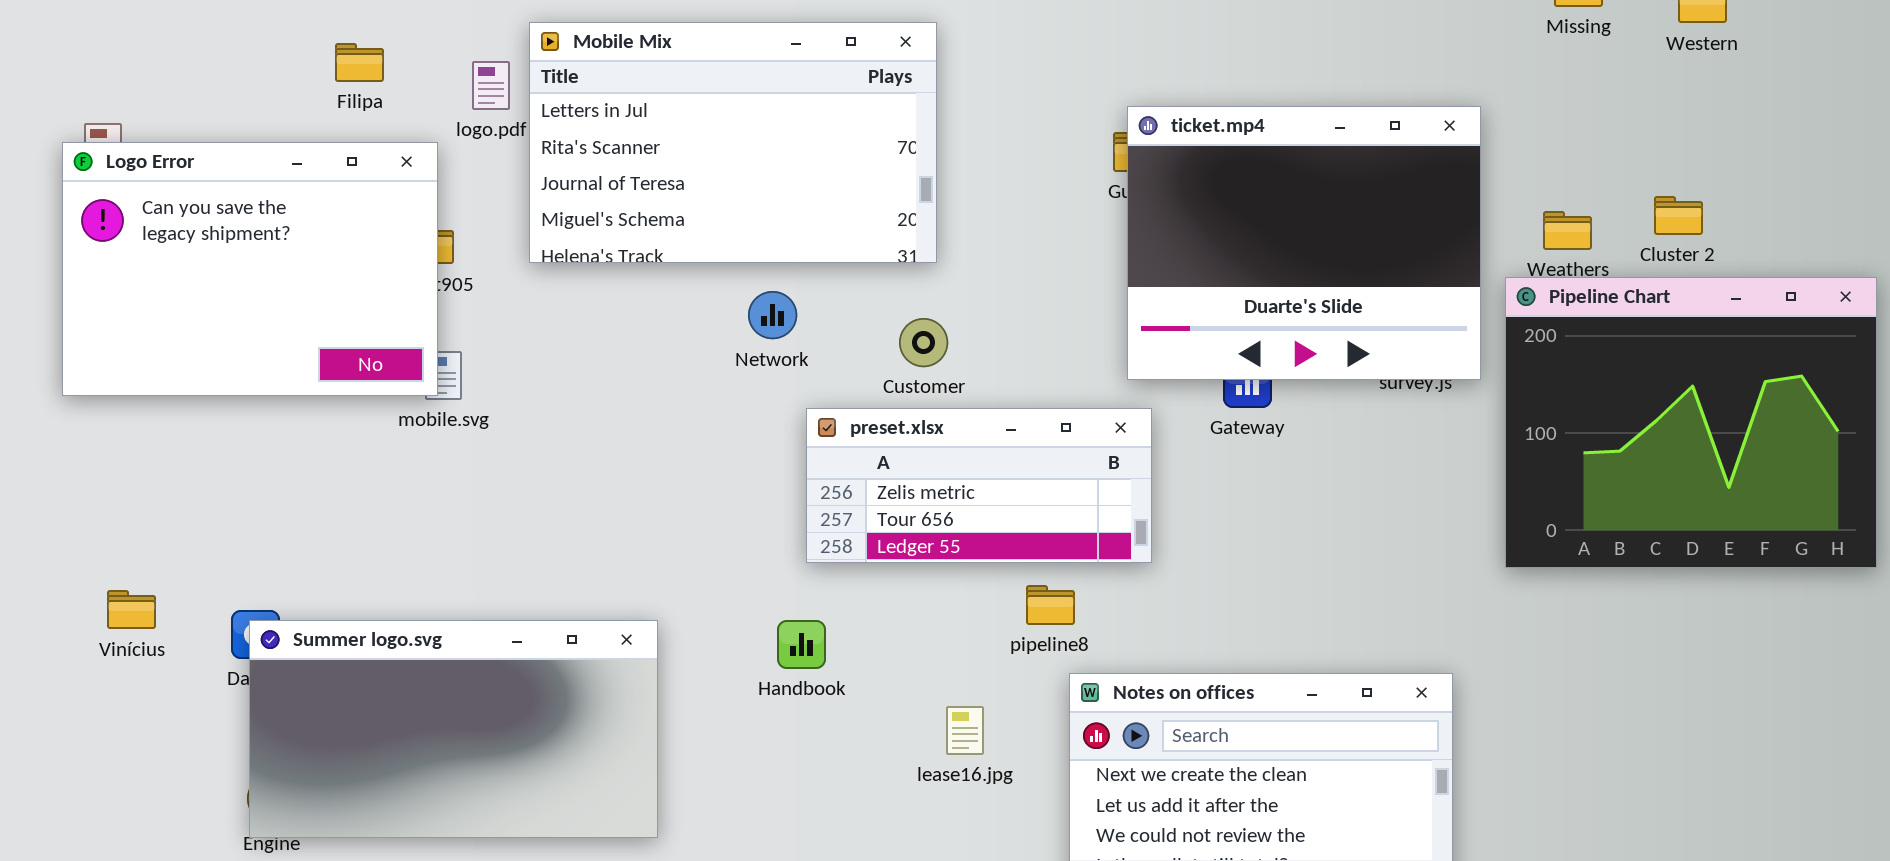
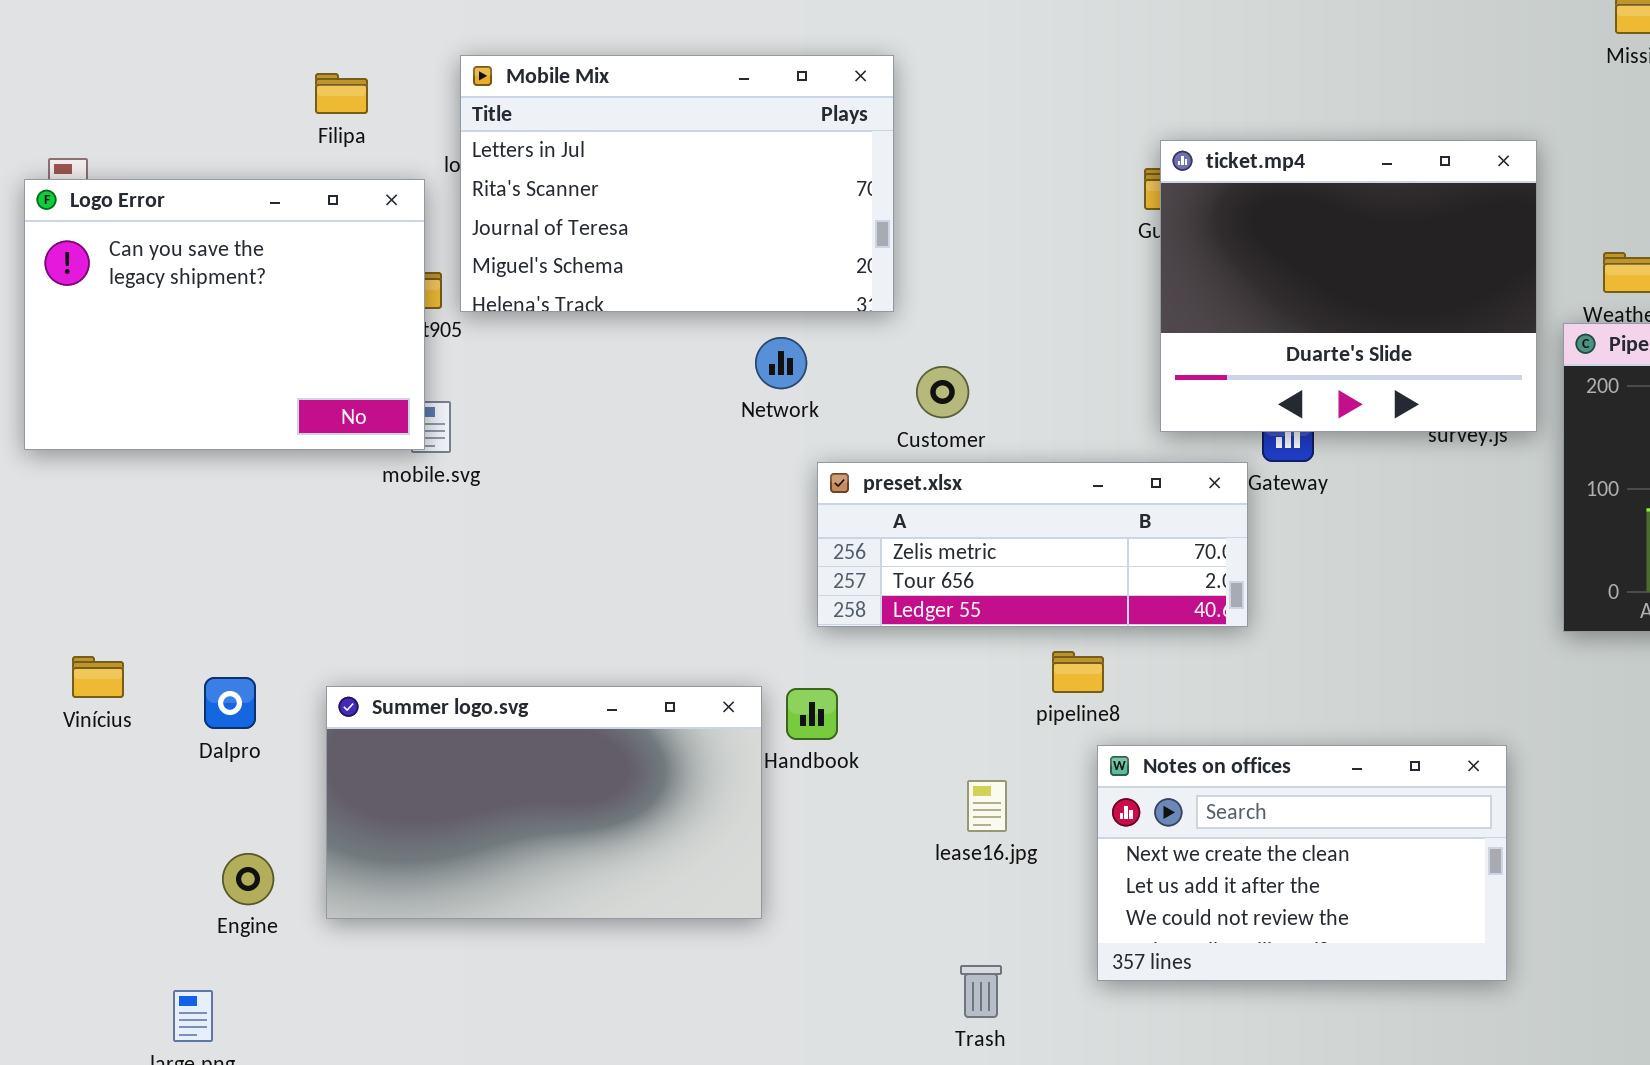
Mobile Mix: [529,22,937,263] -> [460,55,894,312], moved
preset.xlsx: [806,408,1152,563] -> [817,462,1248,627], resized
Summer logo.svg: [249,620,658,838] -> [326,686,762,919], moved

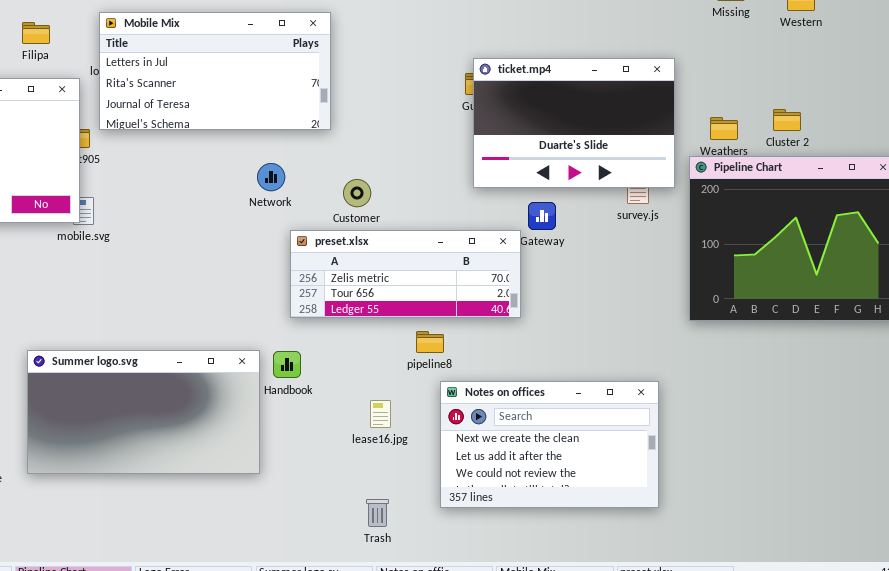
Mobile Mix: [460,55,894,312] -> [99,12,331,130], resized
ticket.mp4: [1160,140,1537,432] -> [473,58,675,188], resized

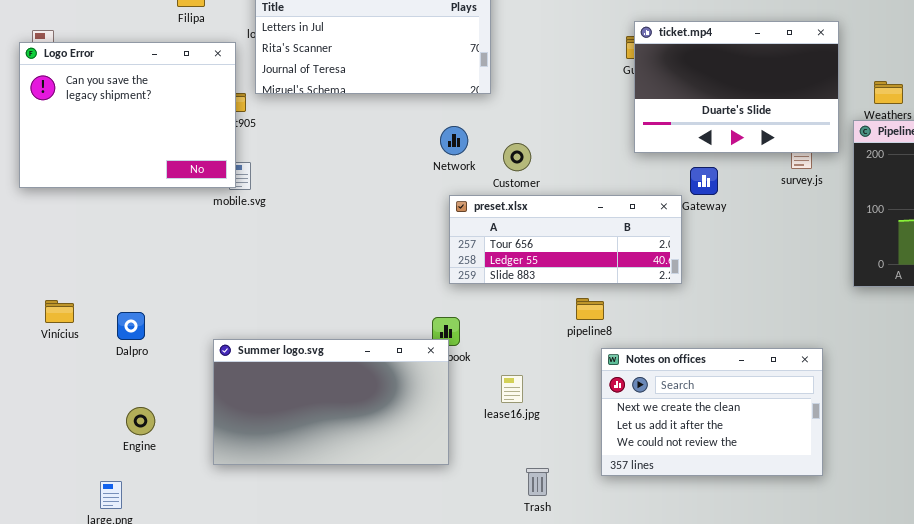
Network: [257,163,285,191] -> [440,126,468,155], moved
preset.xlsx: [290,230,521,318] -> [449,195,682,284], scrolled down 1 row
Summer logo.svg: [27,350,260,474] -> [213,339,449,465], moved
lease16.jpg: [370,400,391,428] -> [501,375,523,403], moved

